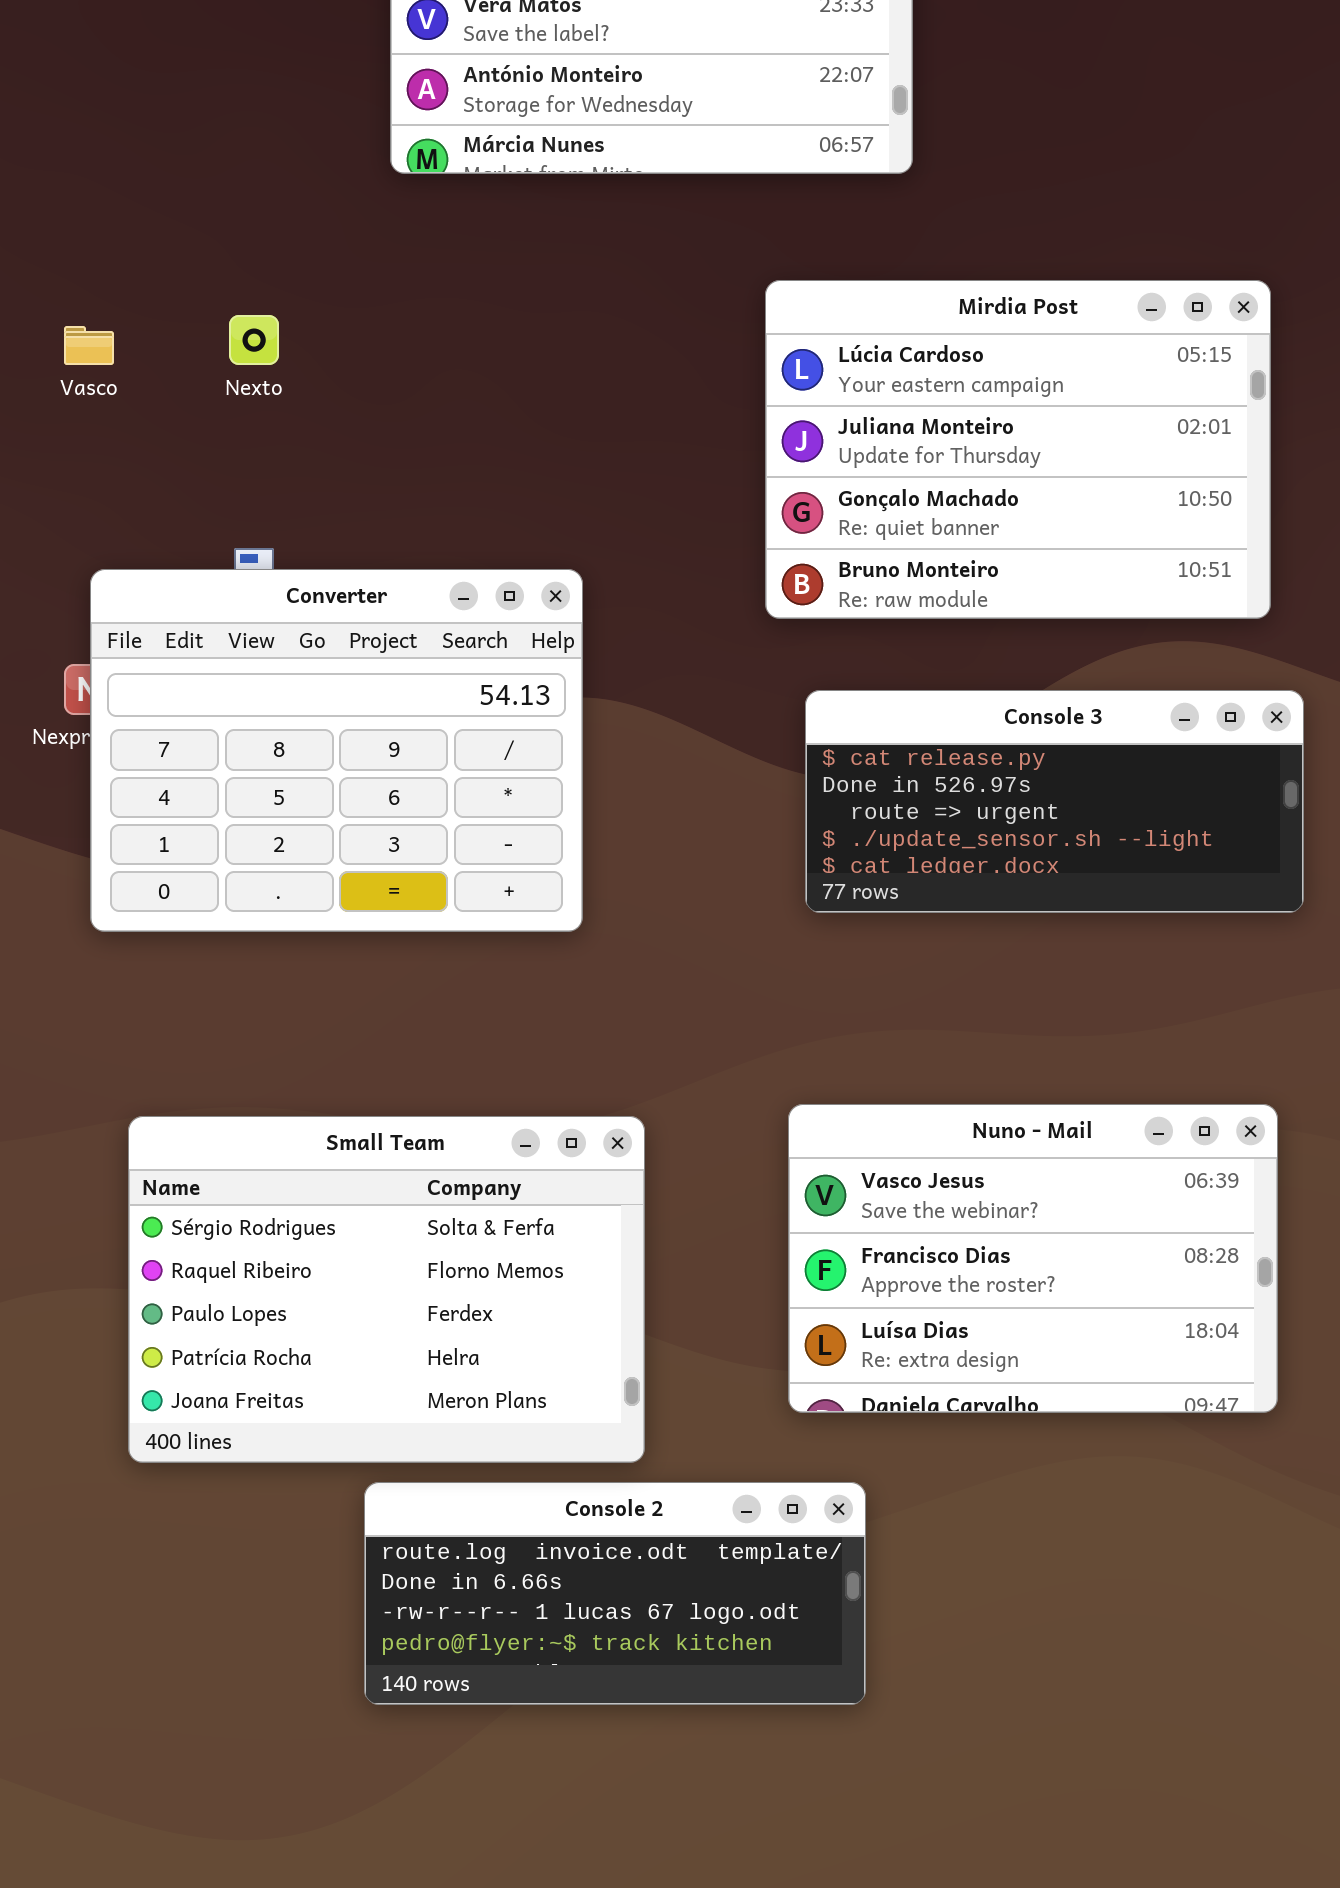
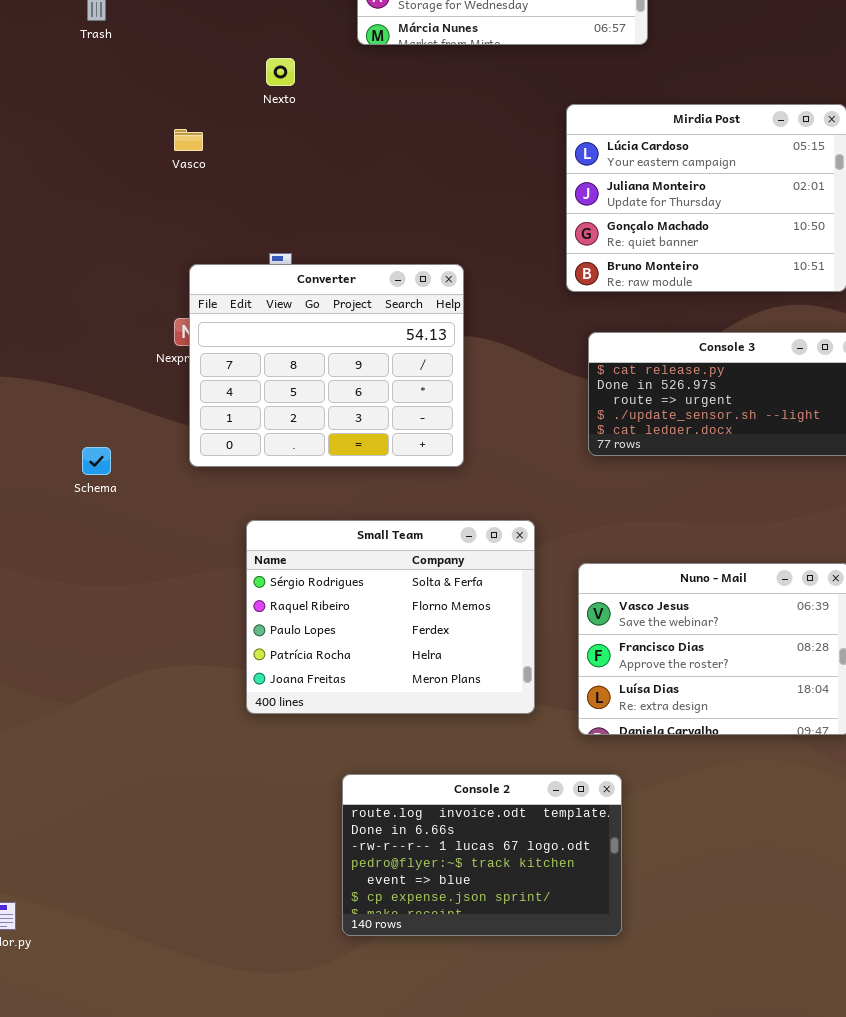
Nexto: [229,315,279,365] -> [266,58,295,86], moved
Small Team: [128,1116,645,1463] -> [246,520,535,714], moved
Console 2: [364,1482,866,1705] -> [342,774,622,936], resized

